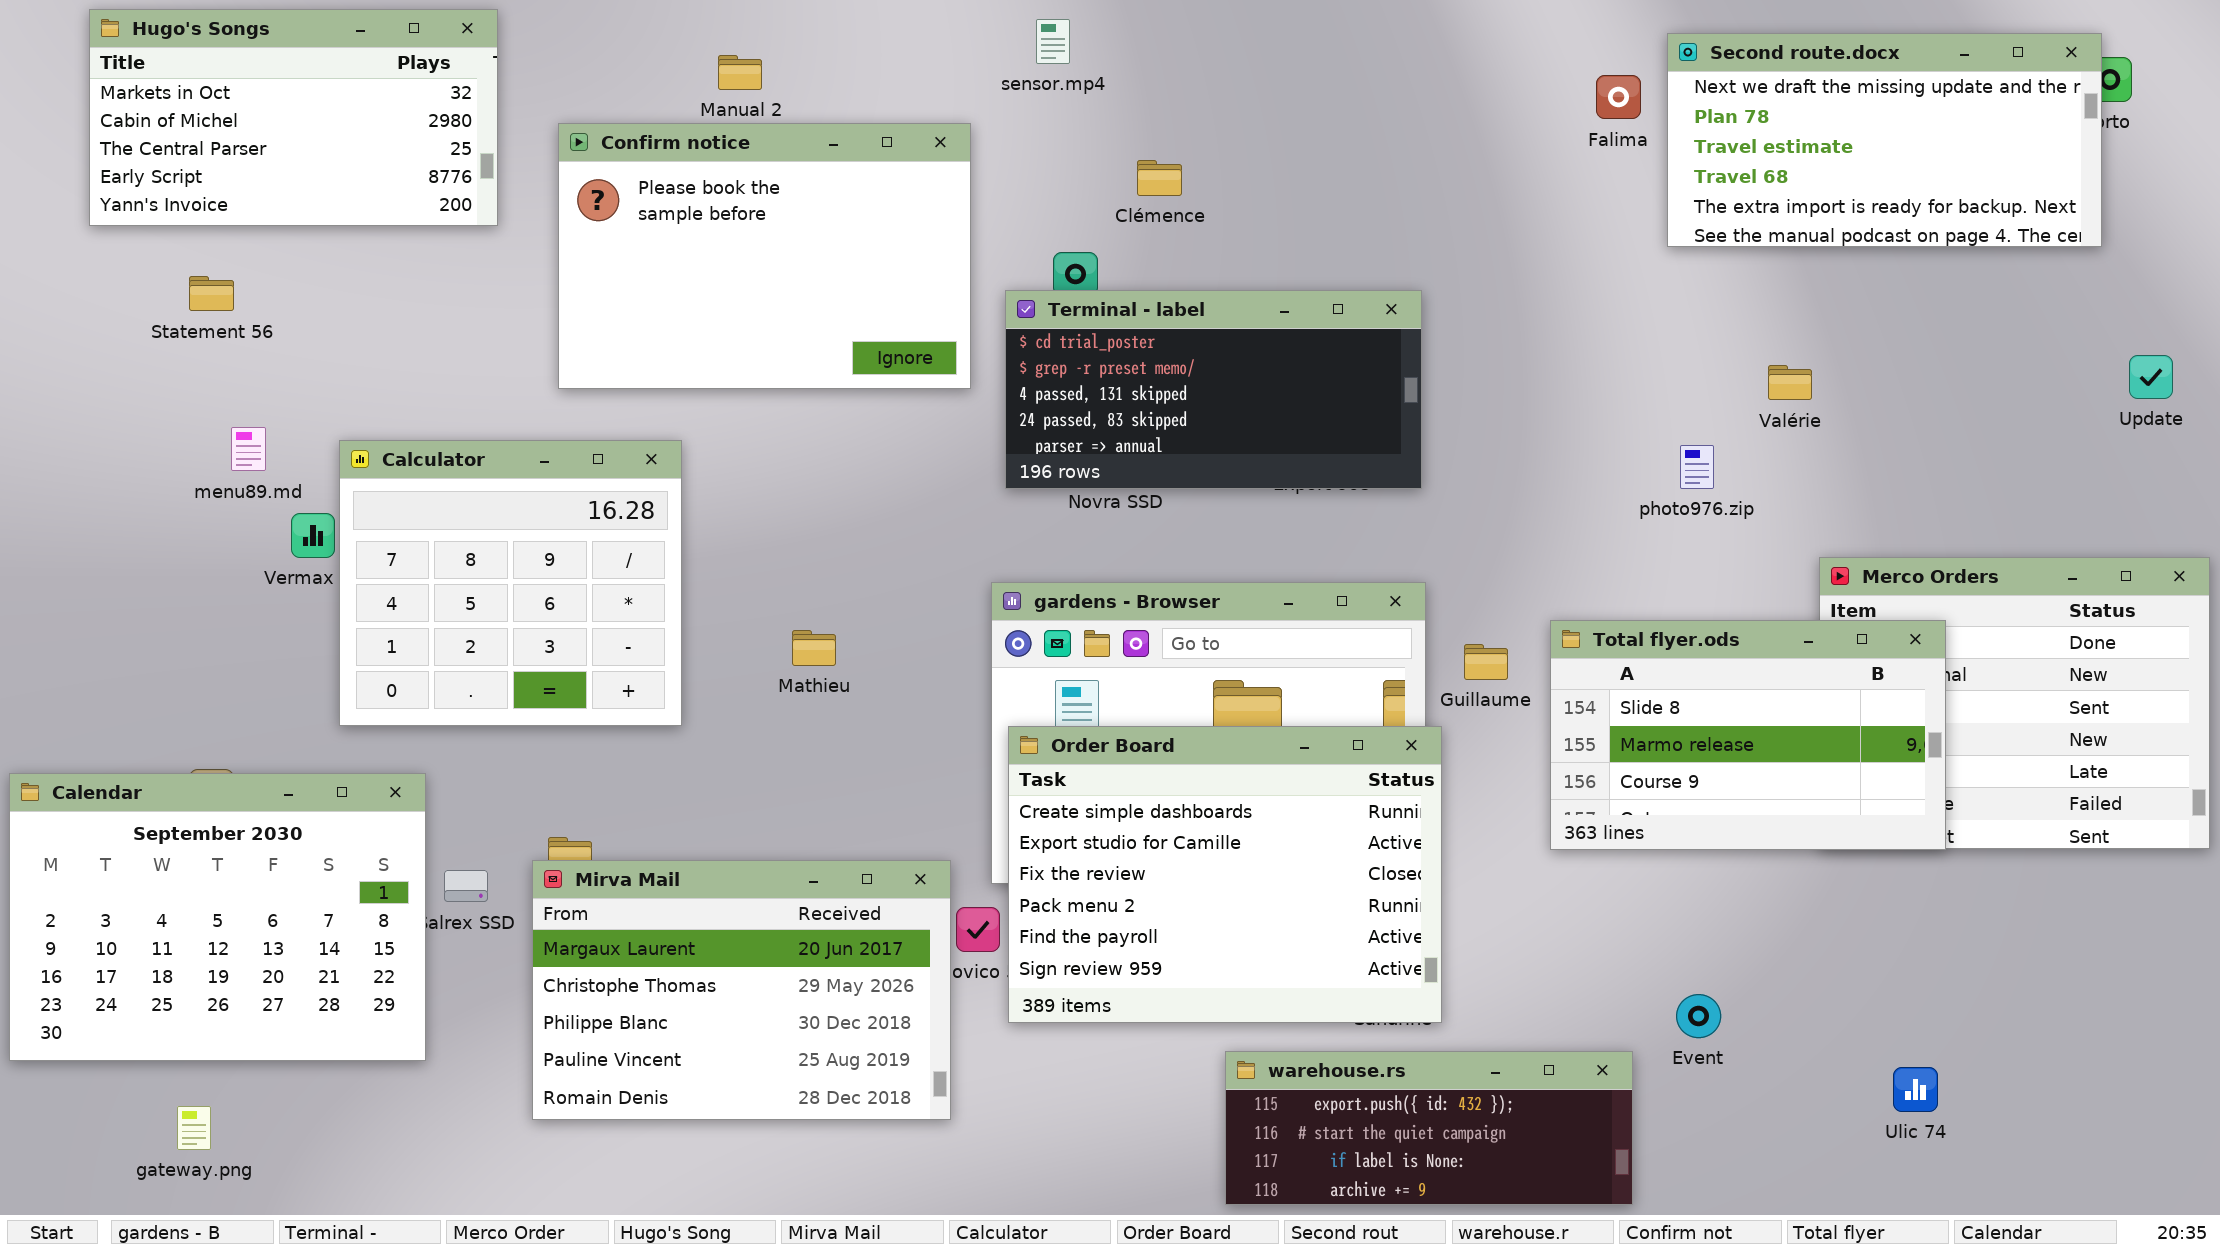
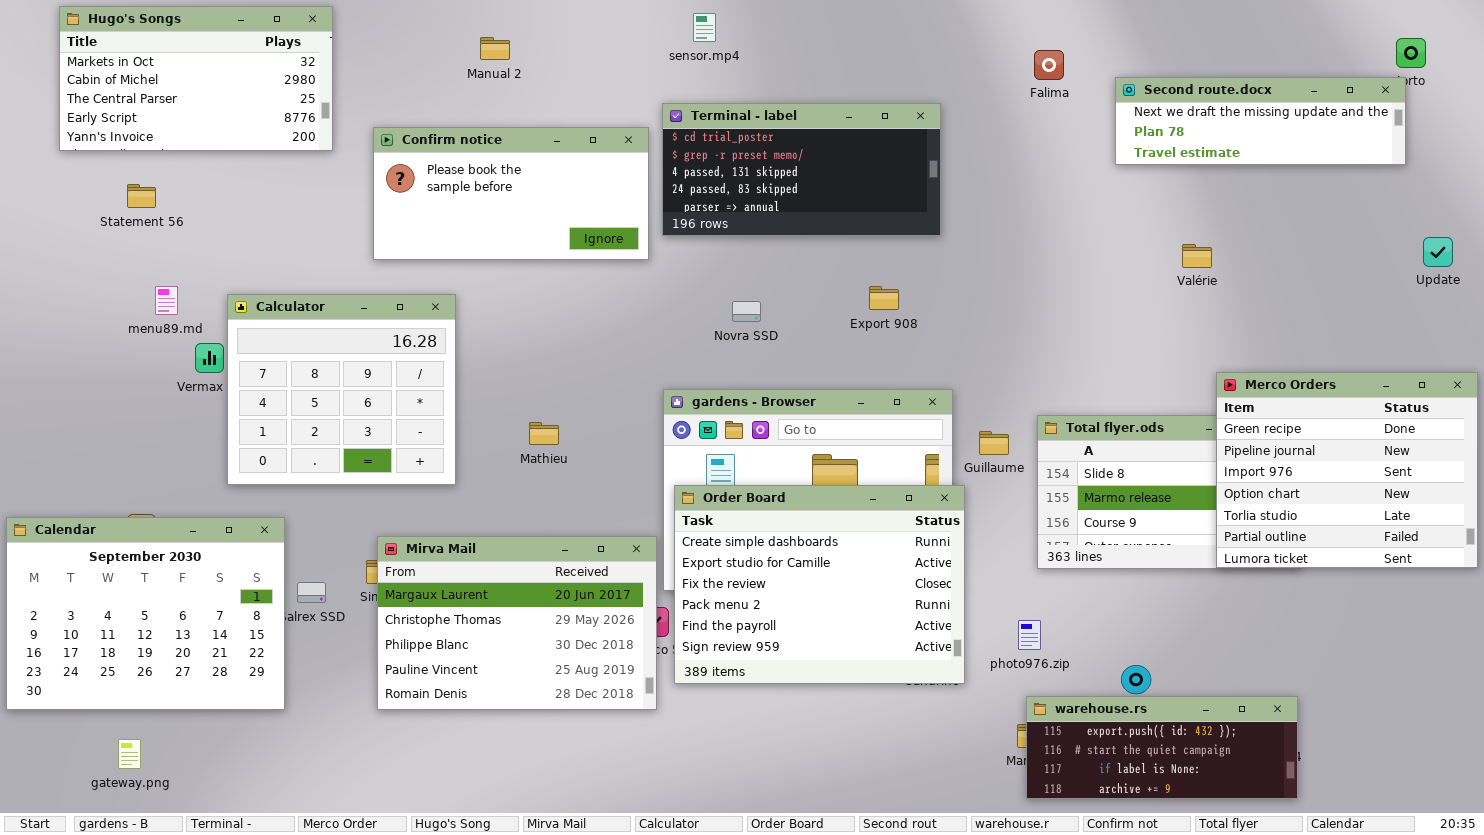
Second route.docx: [1667,33,2102,247] -> [1115,77,1406,165], resized
Falima: [1596,75,1641,119] -> [1034,50,1064,80], moved
Confirm notice: [558,123,971,389] -> [373,127,649,260], resized
Terminal - label: [1005,290,1422,489] -> [662,103,941,236], moved
photo976.zip: [1680,445,1714,489] -> [1018,620,1041,650], moved
Merco Orders: [1819,557,2210,849] -> [1216,372,1478,568], raised
Mirva Mail: [532,860,951,1120] -> [377,536,657,710], moved
warehouse.rs: [1225,1051,1633,1205] -> [1026,696,1298,799], moved

